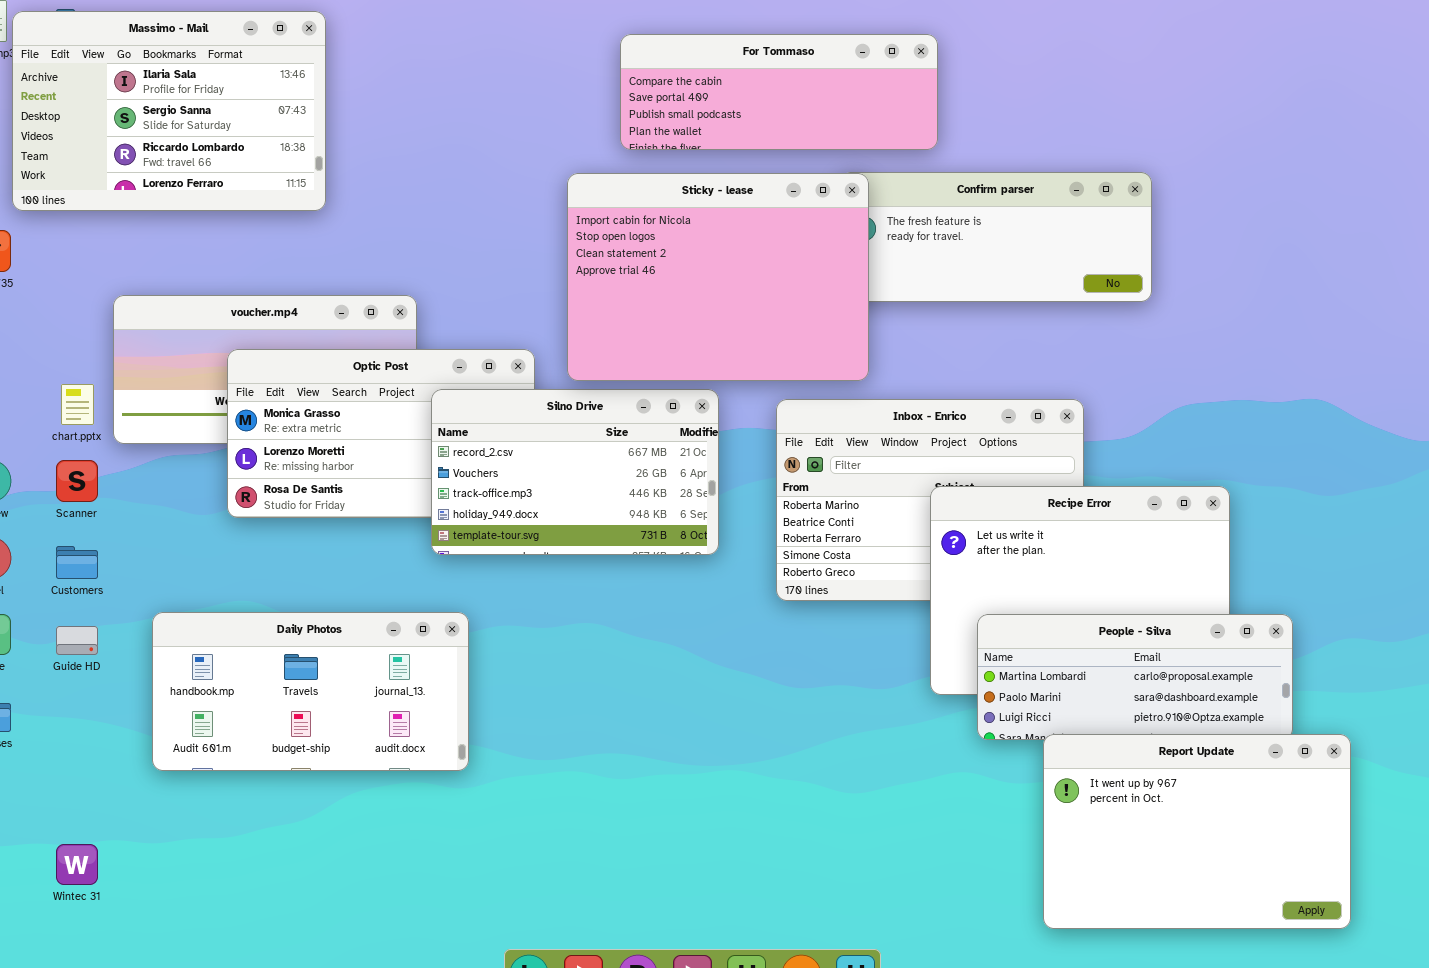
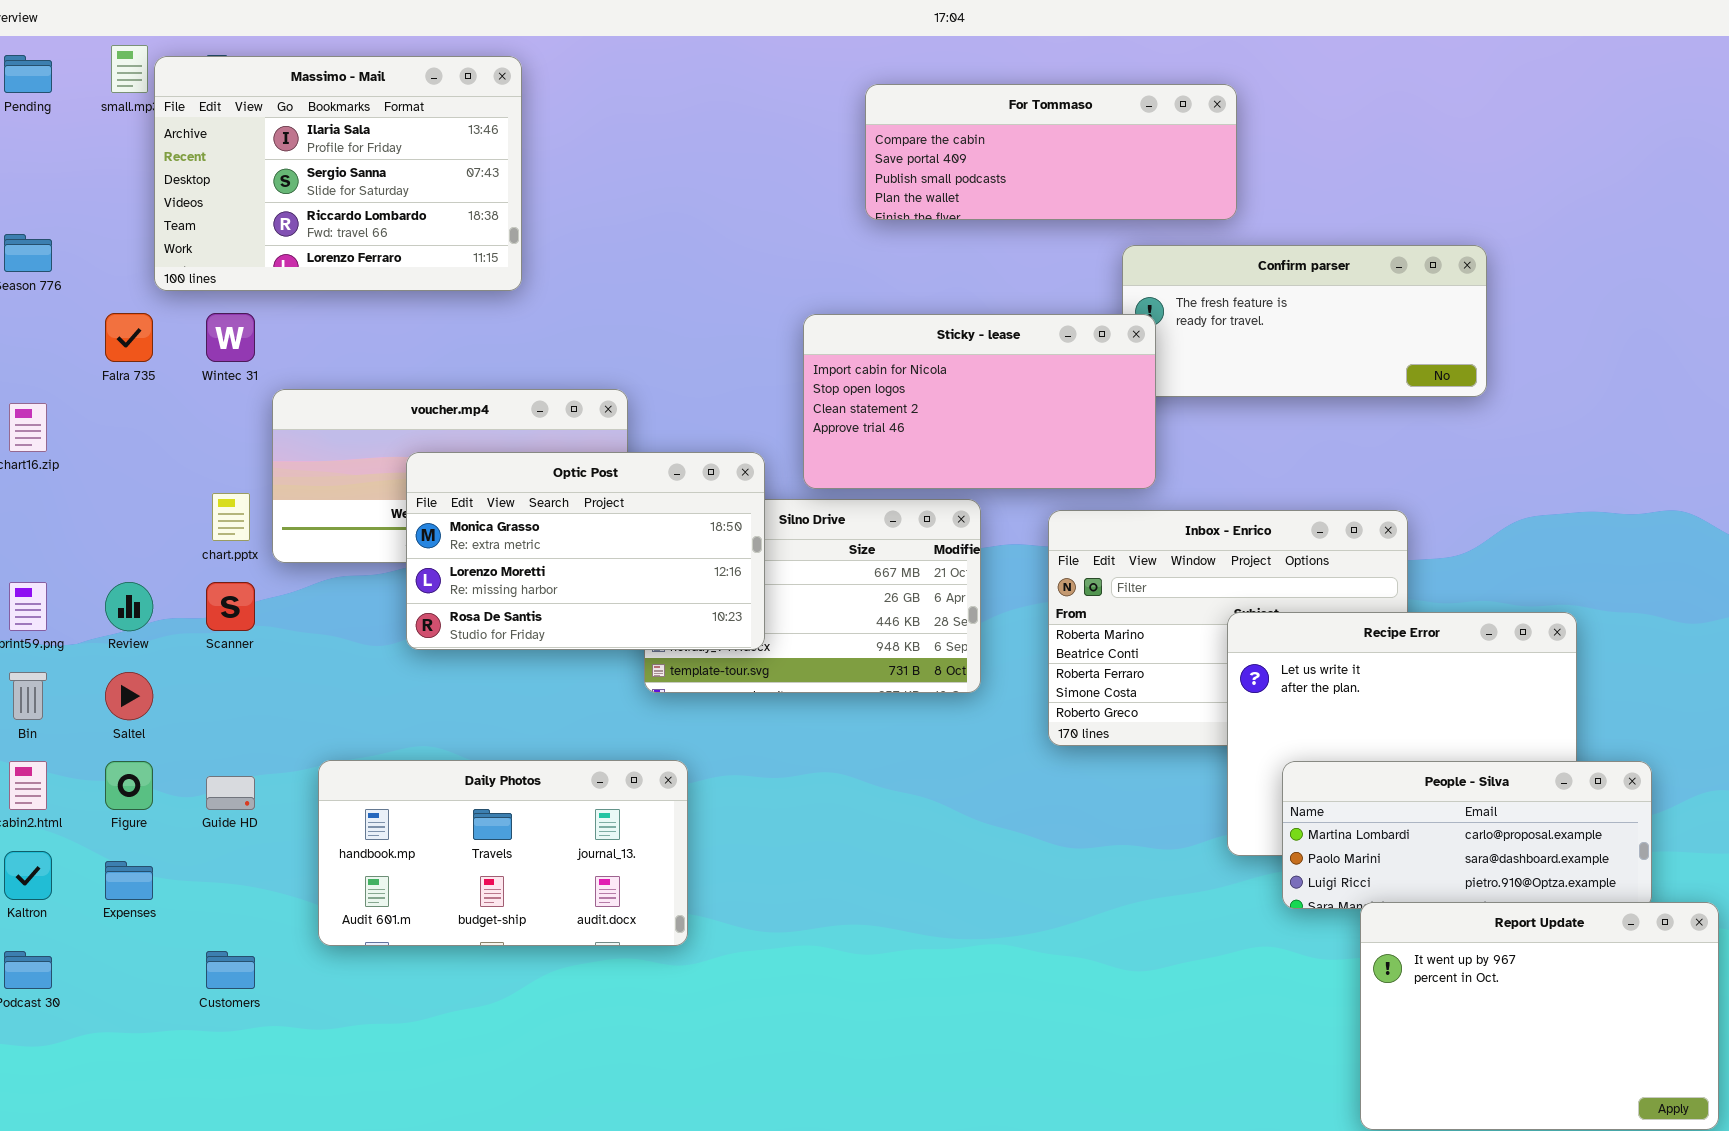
Sticky - lease: [567,173,869,381] -> [803,314,1156,489], resized
Optic Post: [227,349,535,518] -> [406,452,765,650], raised
Customers: [56,546,98,579] -> [206,951,255,989], moved
Wintec 31: [56,844,98,885] -> [206,313,255,362], moved

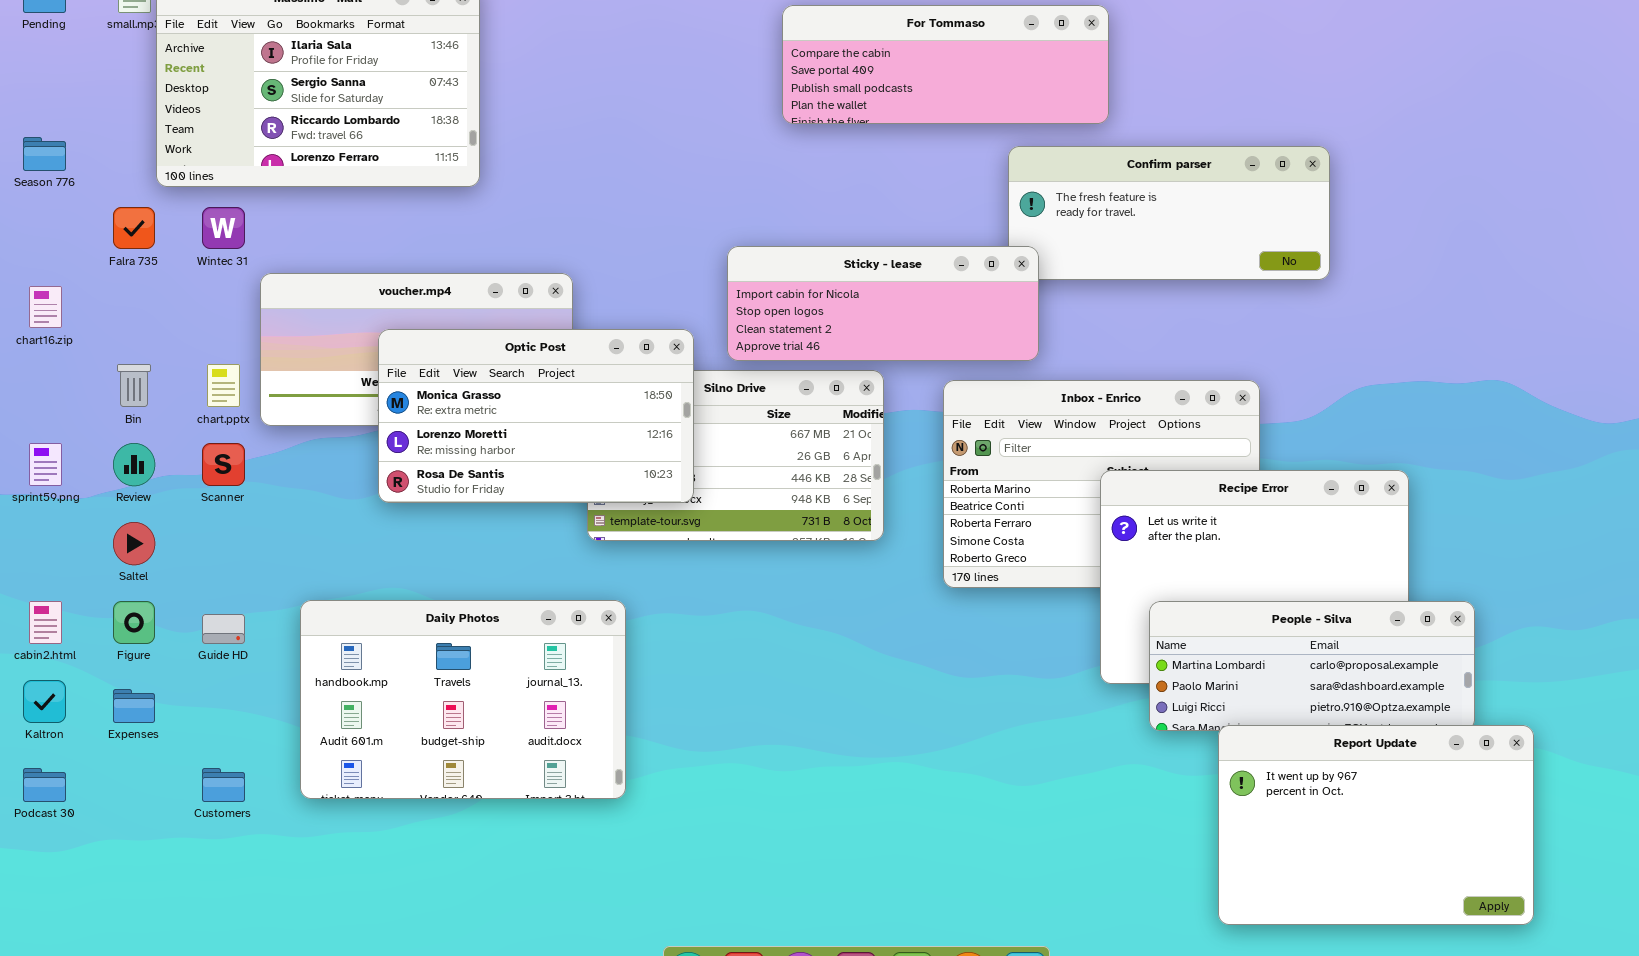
Sticky - lease: [803,314,1156,489] -> [727,246,1039,361], resized
Bin: [9,672,47,720] -> [117,364,151,407], moved
Daily Photos: [318,760,688,946] -> [300,600,626,799], resized

